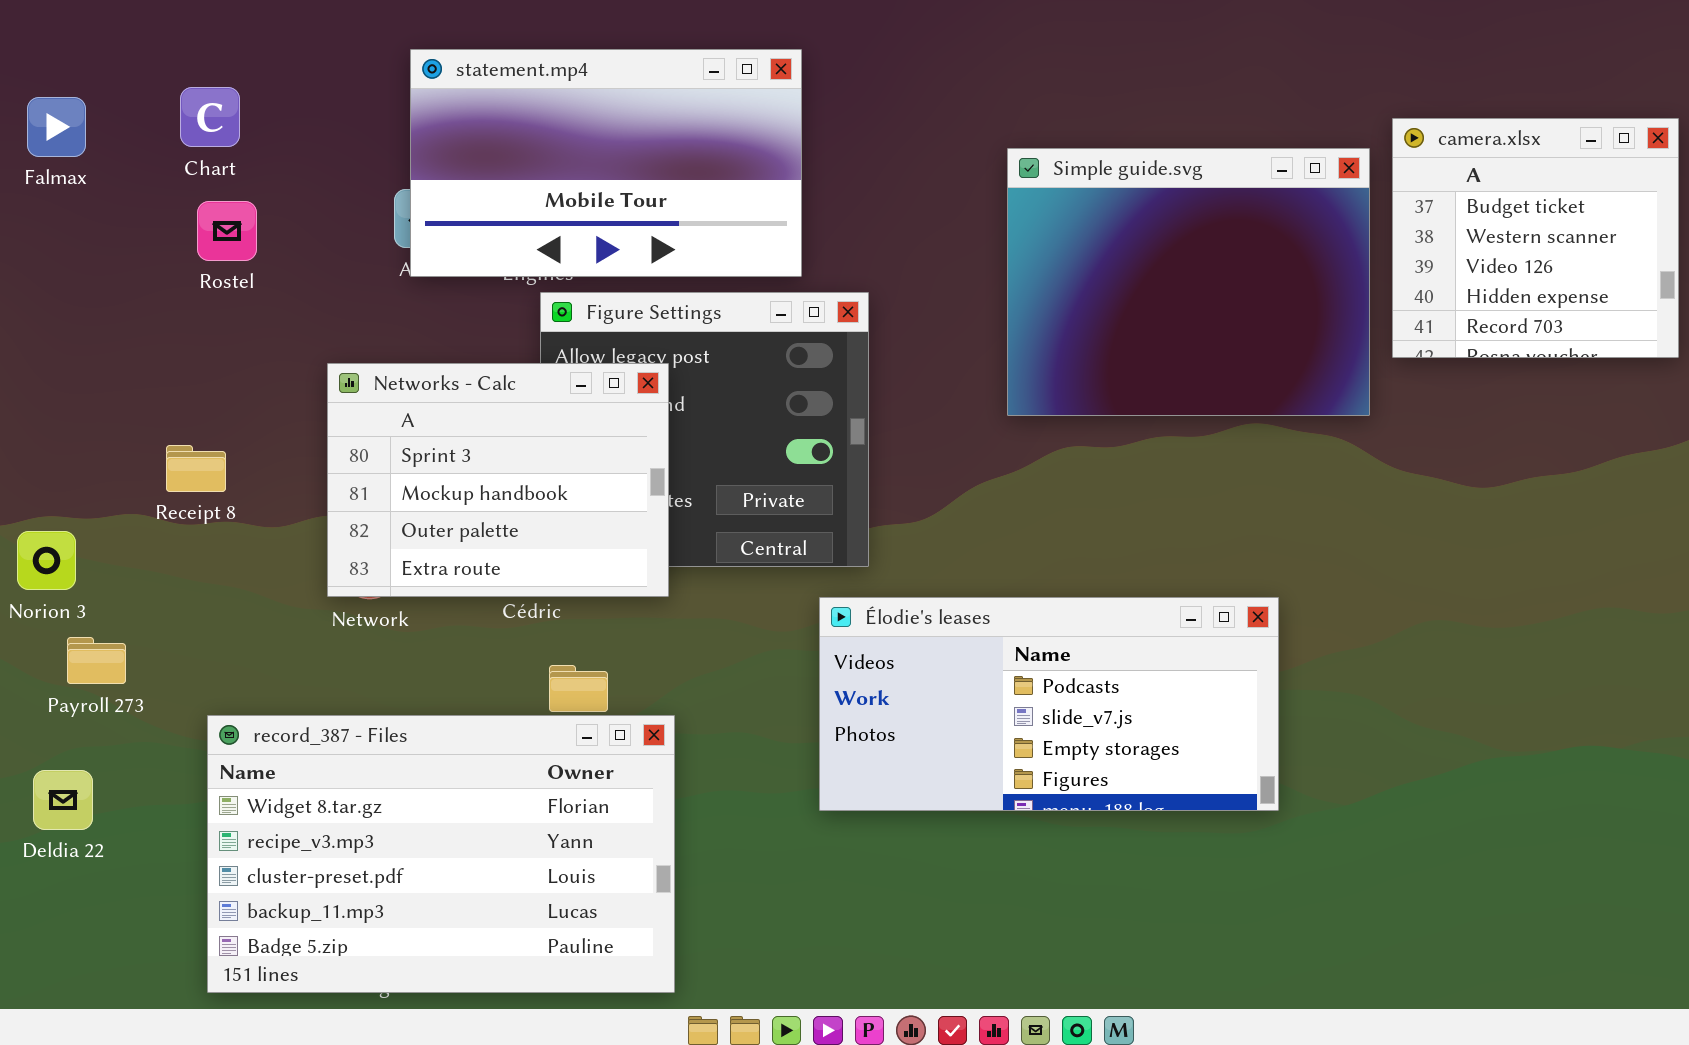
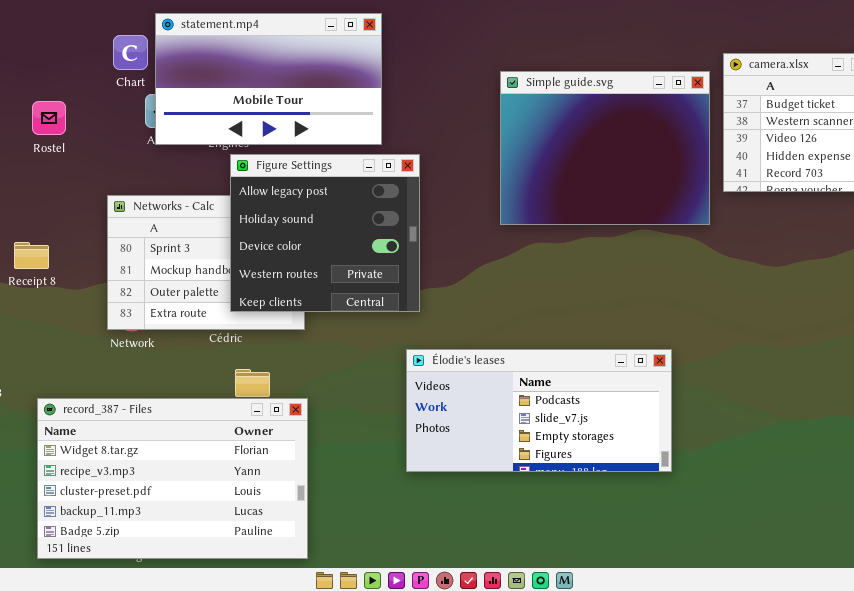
Chart: [180,87,240,147] -> [113,35,148,70], moved
Figure Settings: [540,292,869,567] -> [230,154,420,312], raised
Élodie's leases: [819,597,1279,811] -> [406,349,672,472], moved

